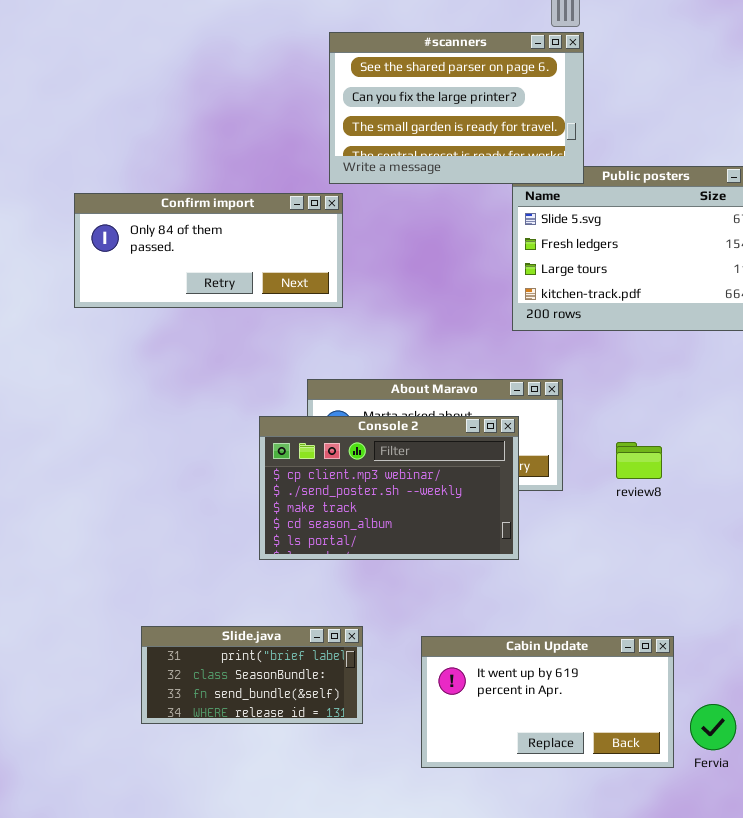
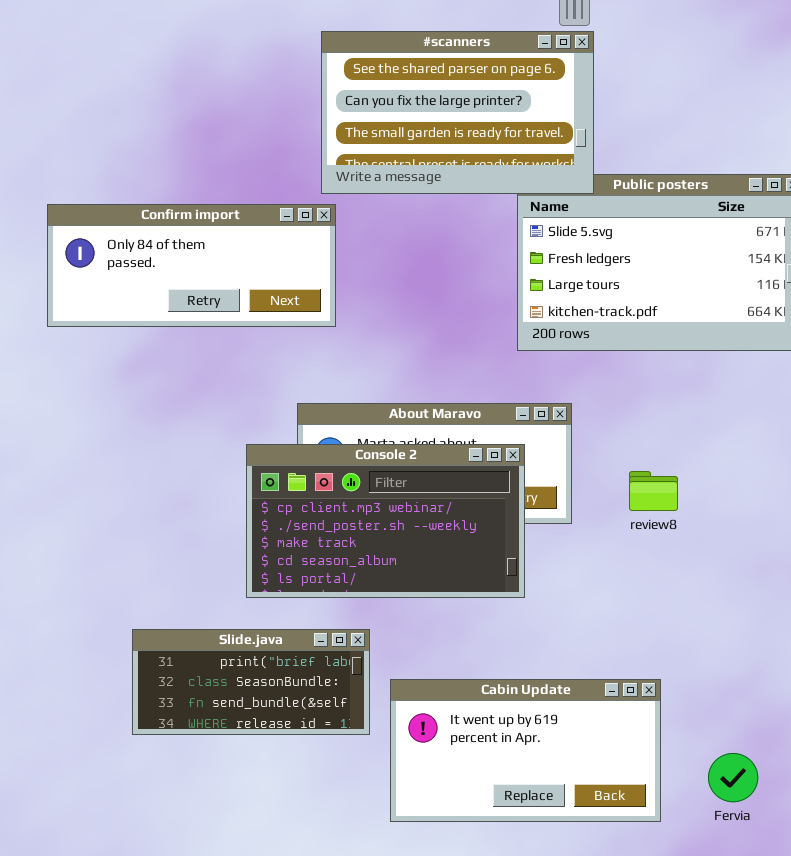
Slide.java: [141,626,363,724] -> [132,629,370,735], moved
Cabin Update: [421,636,674,768] -> [390,679,661,822], moved

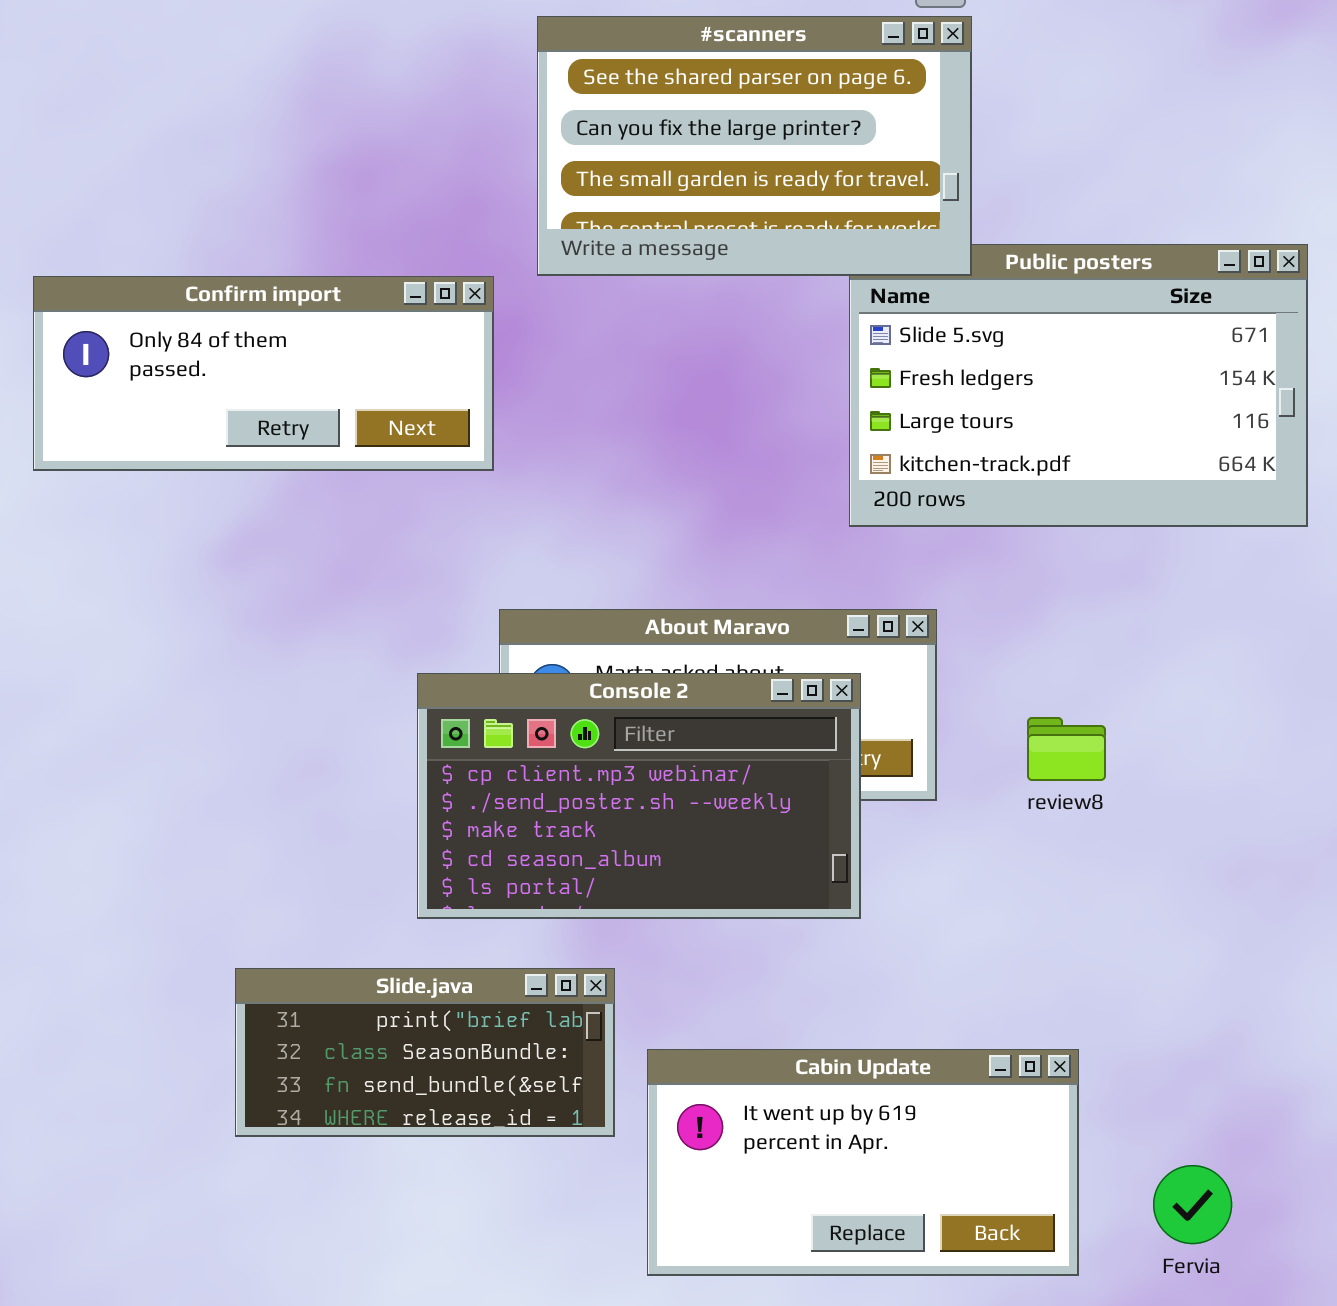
Confirm import: [47,204,336,327] -> [33,276,494,471], moved

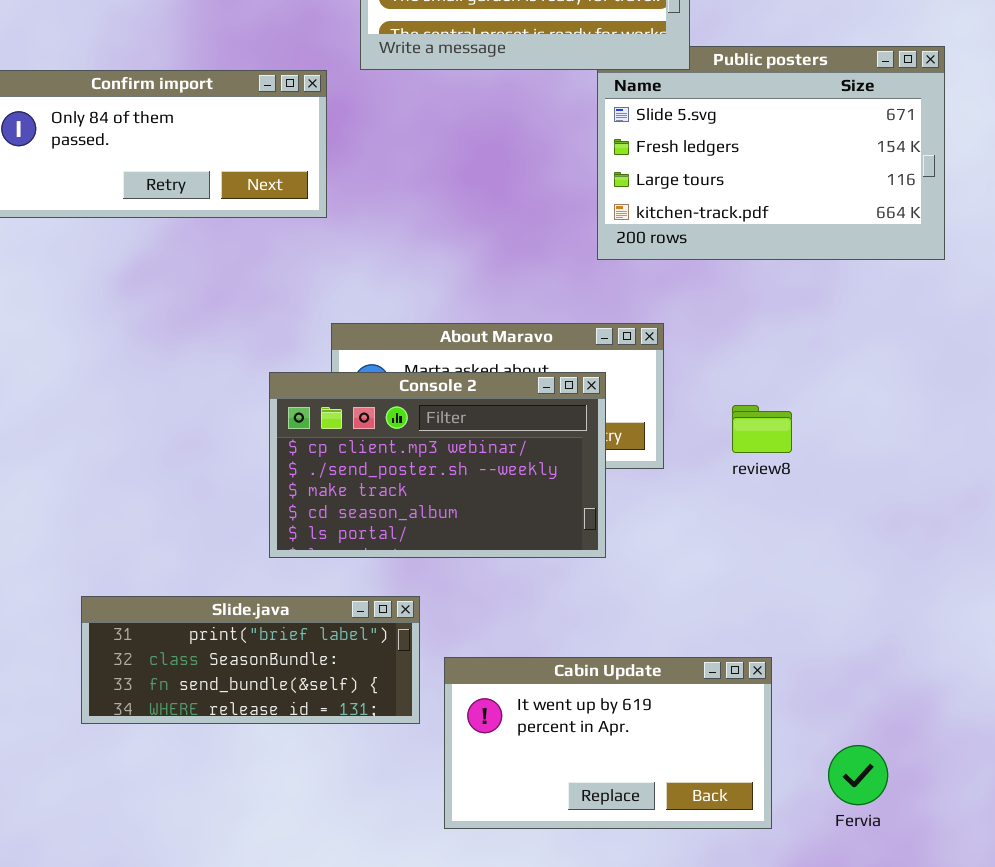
Slide.java: [235,968,615,1137] -> [81,596,420,724], resized

